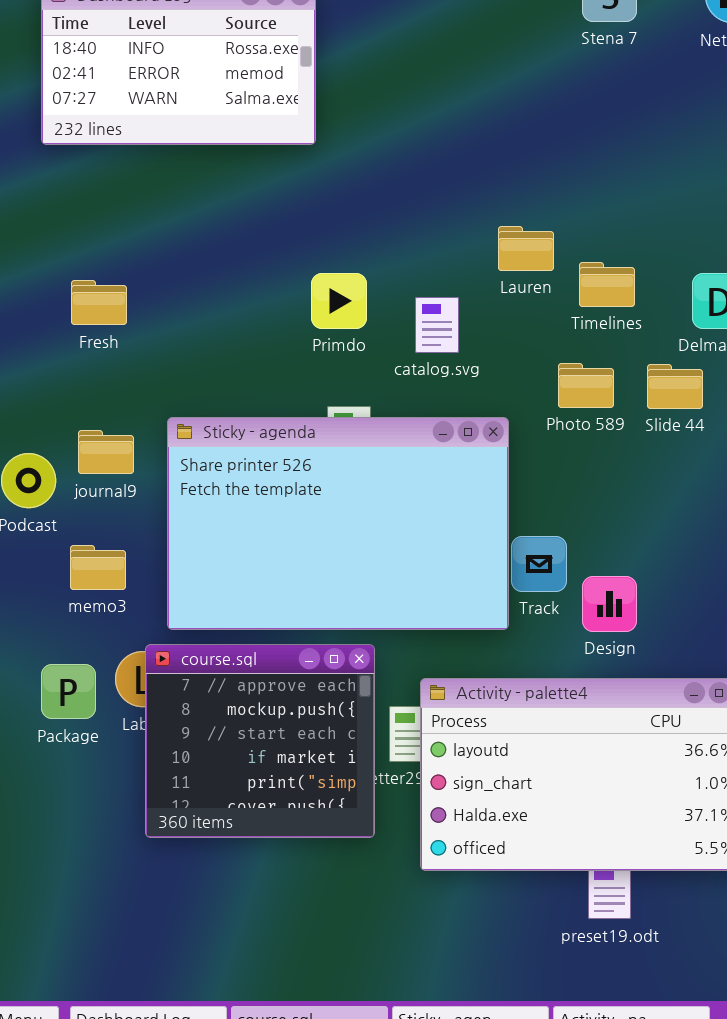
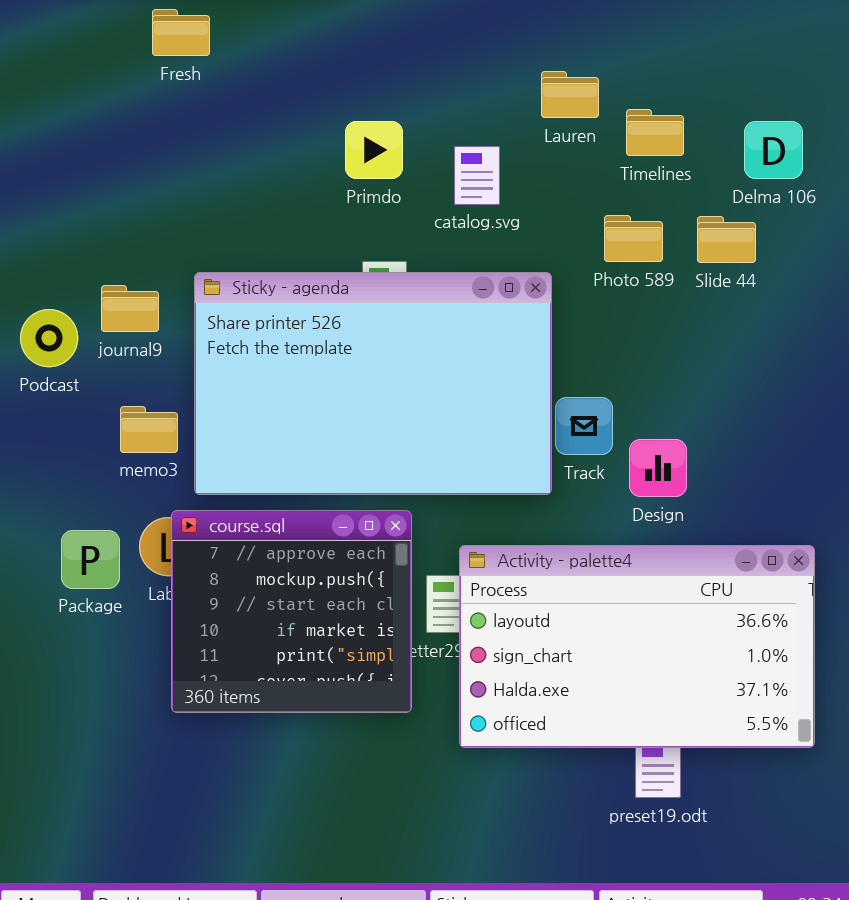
Fresh: [71,280,127,325] -> [152,9,210,56], moved
memo3: [70,545,126,590] -> [120,406,178,453], moved

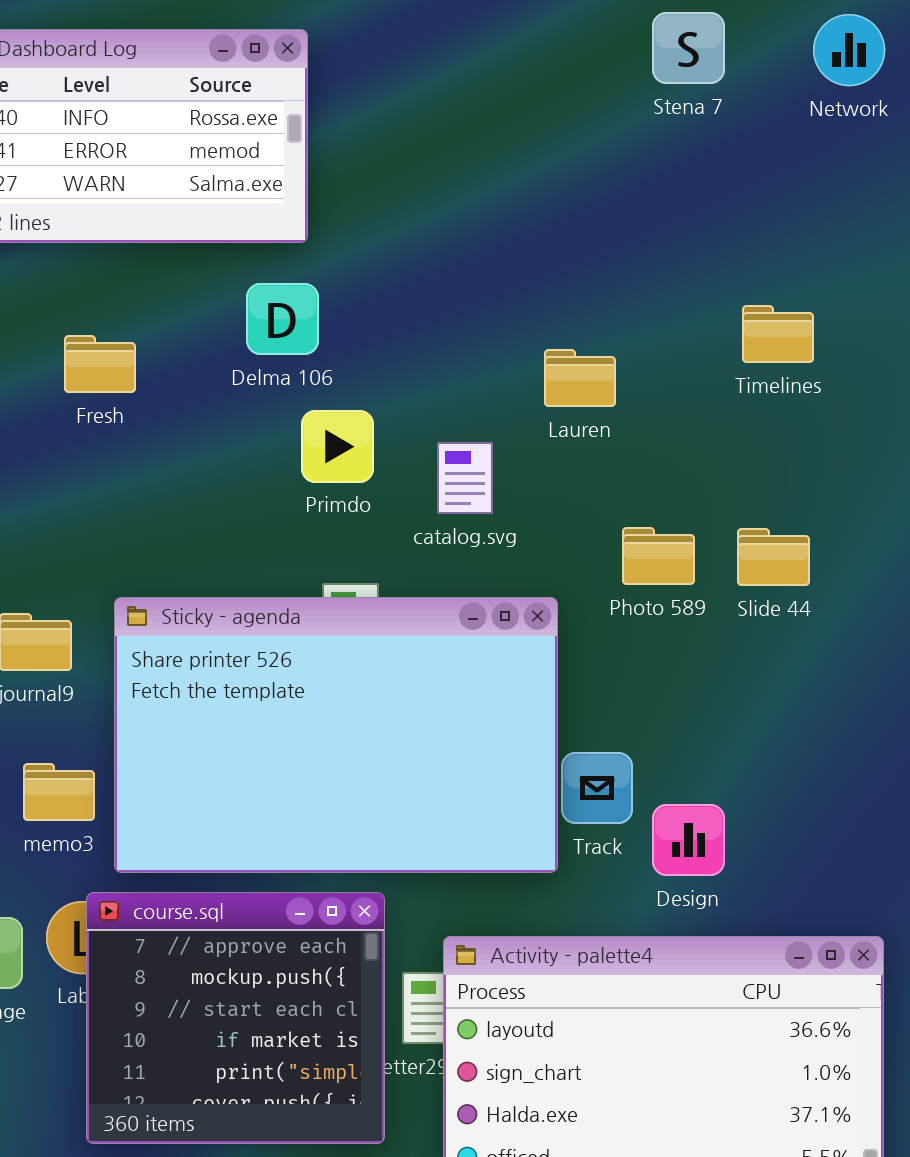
Fresh: [152,9,210,56] -> [64,335,136,393], moved
Timelines: [626,109,684,156] -> [742,305,814,363], moved
Delma 106: [744,121,803,179] -> [246,283,319,355], moved

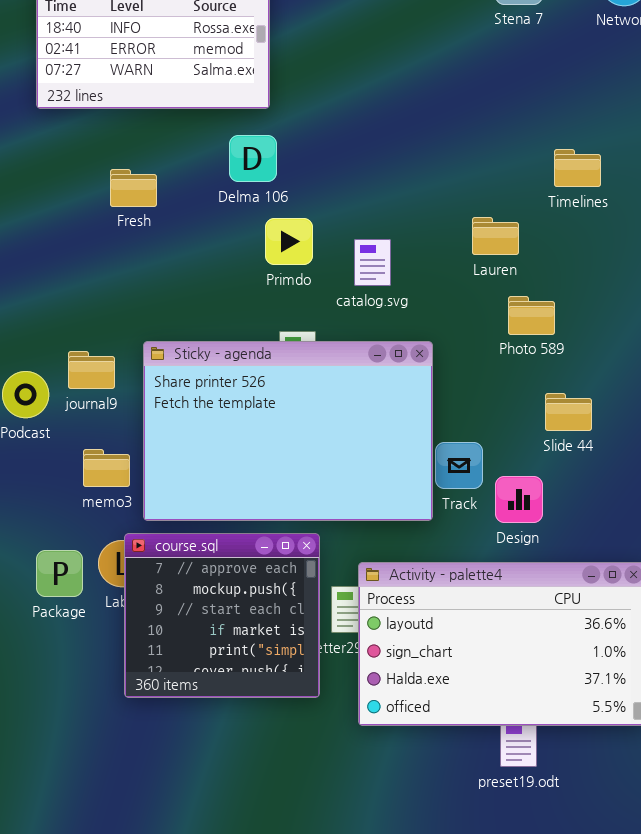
Lauren: [544,349,616,407] -> [472,217,519,255], moved
Photo 589: [622,527,695,585] -> [508,296,555,335], moved
Slide 44: [737,528,810,586] -> [545,393,592,431], moved

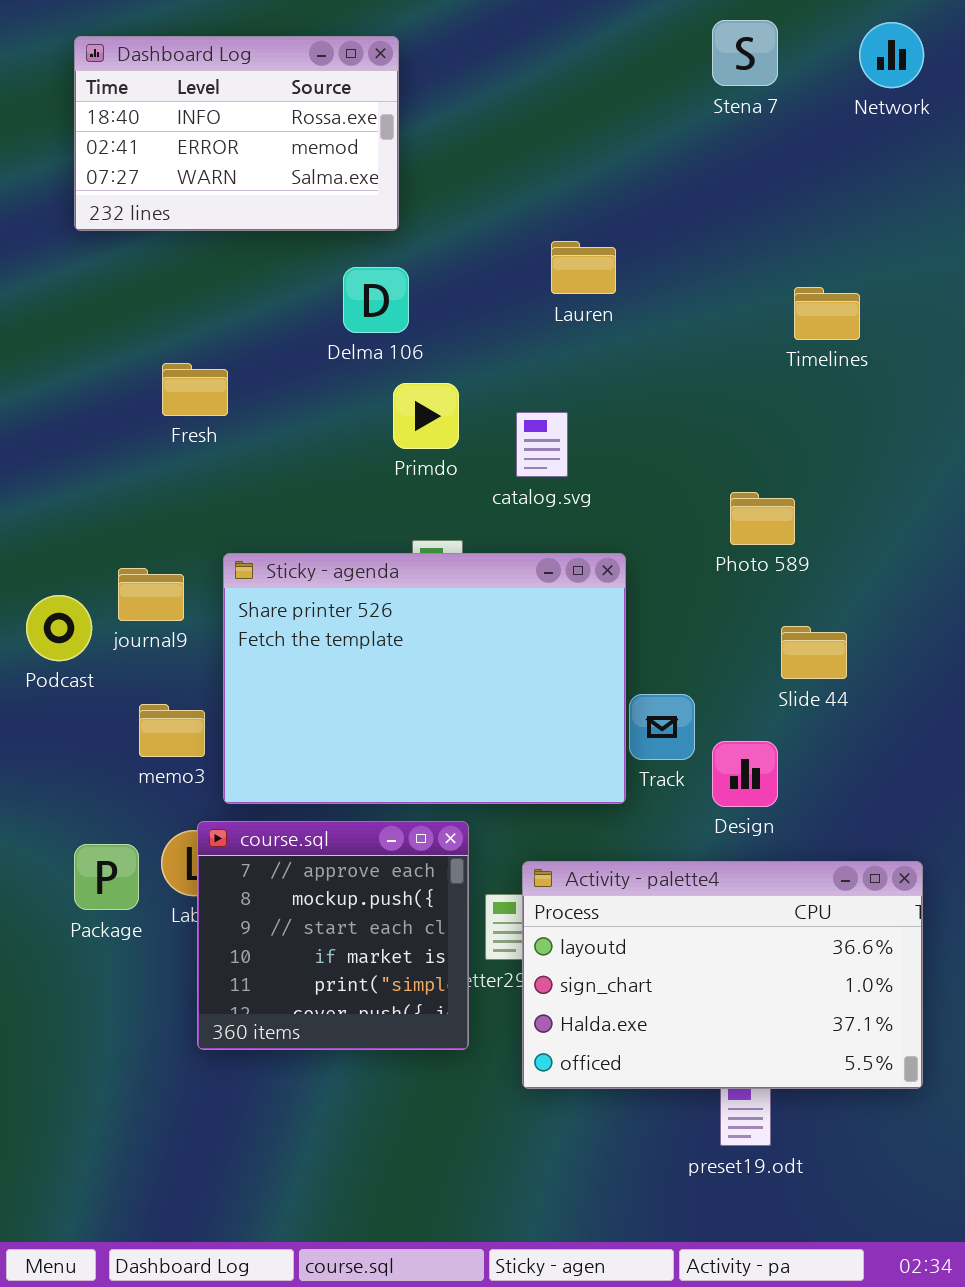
Fresh: [110,169,157,207] -> [162,363,228,416], moved
Lauren: [472,217,519,255] -> [551,241,616,294], moved

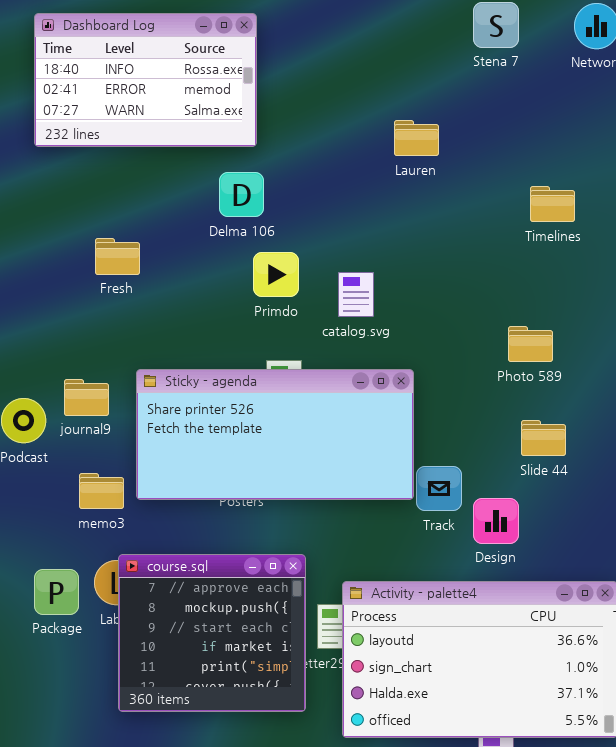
Lauren: [551,241,616,294] -> [394,120,439,156], moved
Photo 589: [730,492,795,545] -> [508,326,553,362], moved
Sticky - agenda: [223,553,626,804] -> [136,369,414,500], resized

